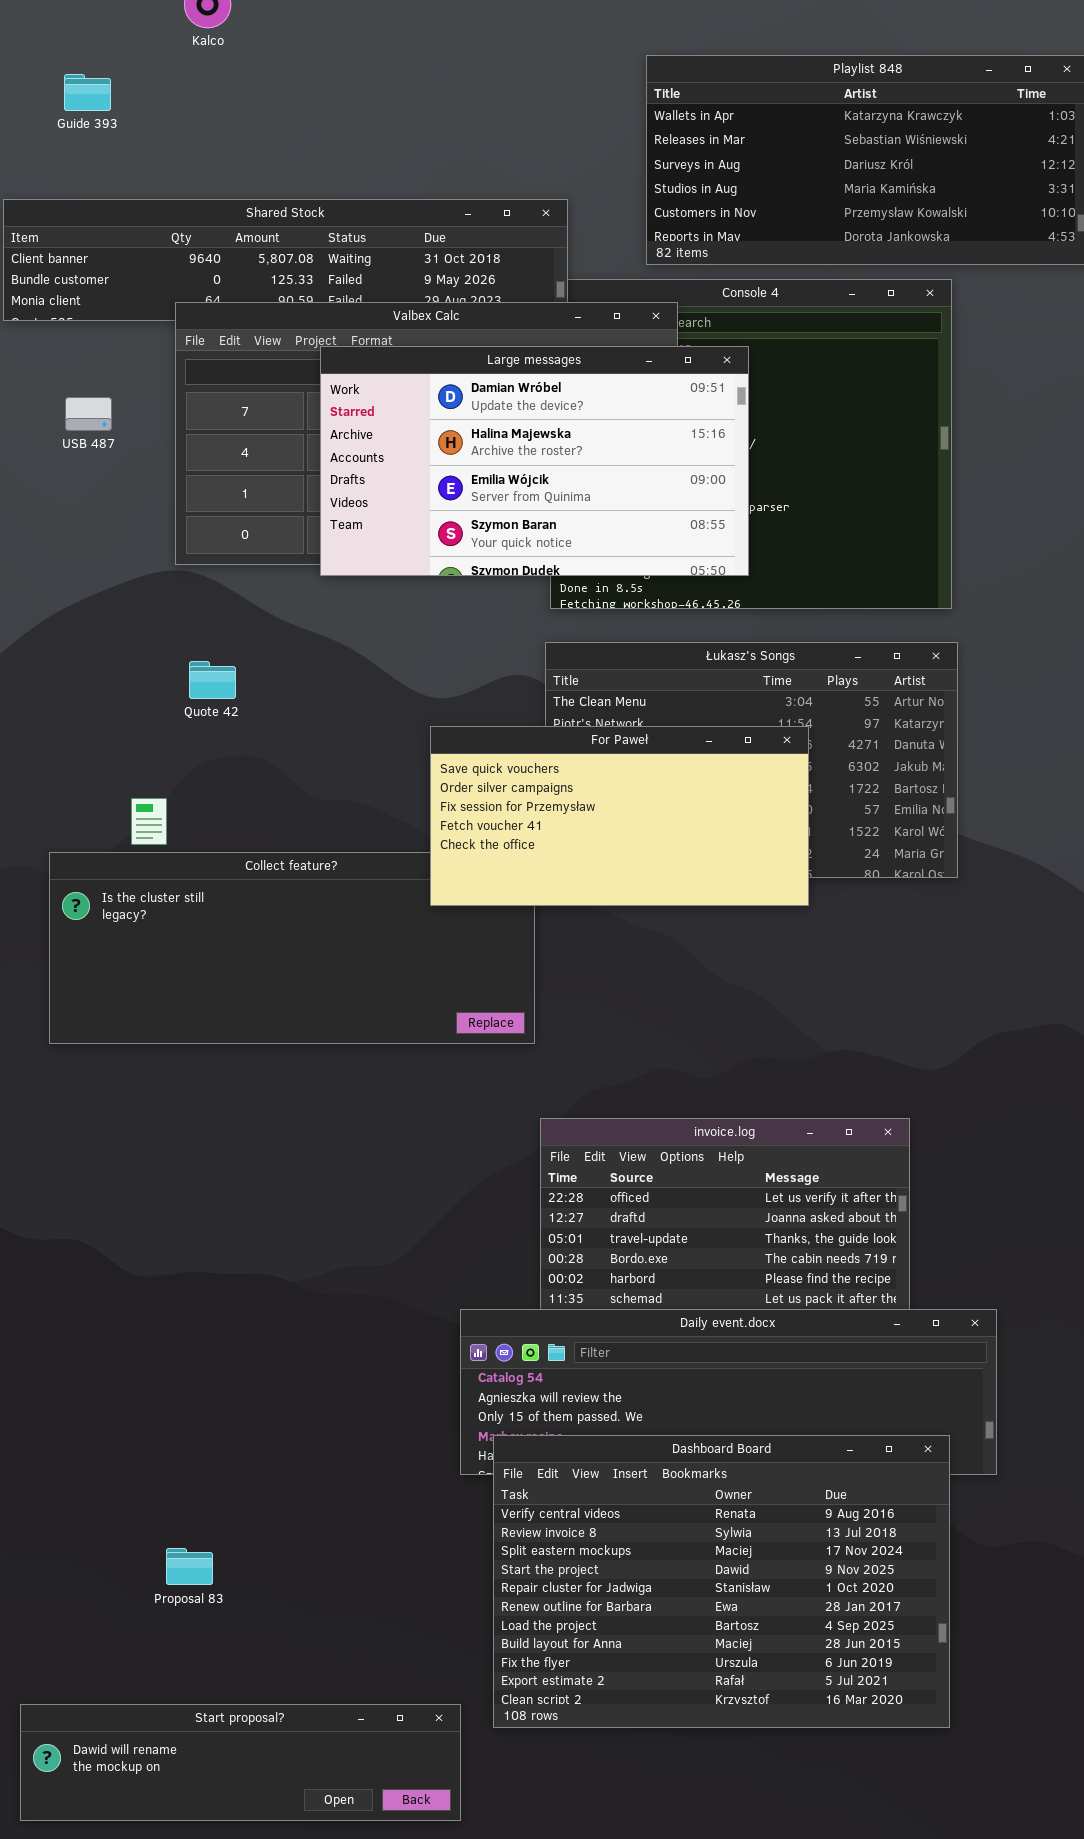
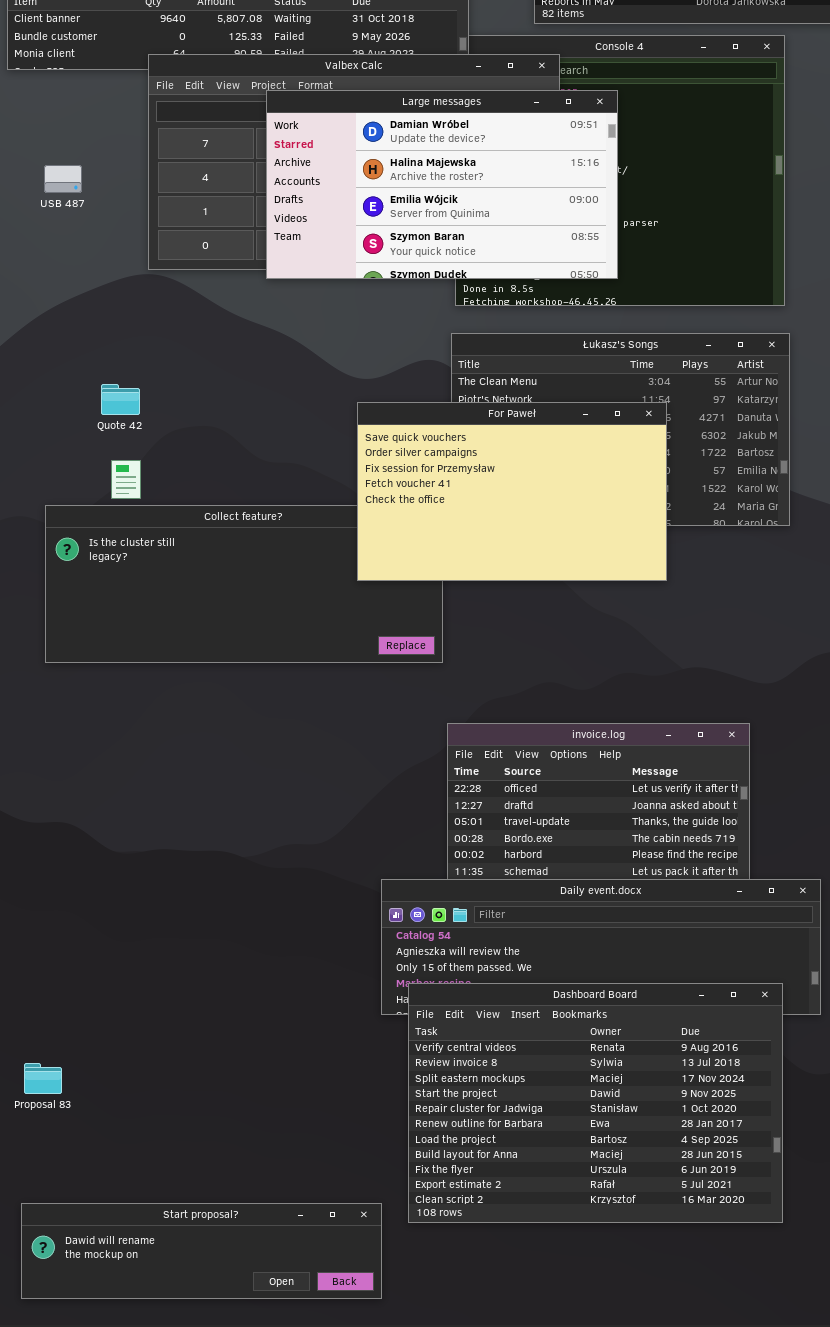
USB 487: [65,397,112,431] -> [44,165,82,193], moved
Quote 42: [189,661,236,699] -> [101,384,140,415], moved
For Paweł: [430,726,809,906] -> [357,402,667,581], resized
Proposal 83: [166,1548,213,1585] -> [24,1063,62,1094], moved

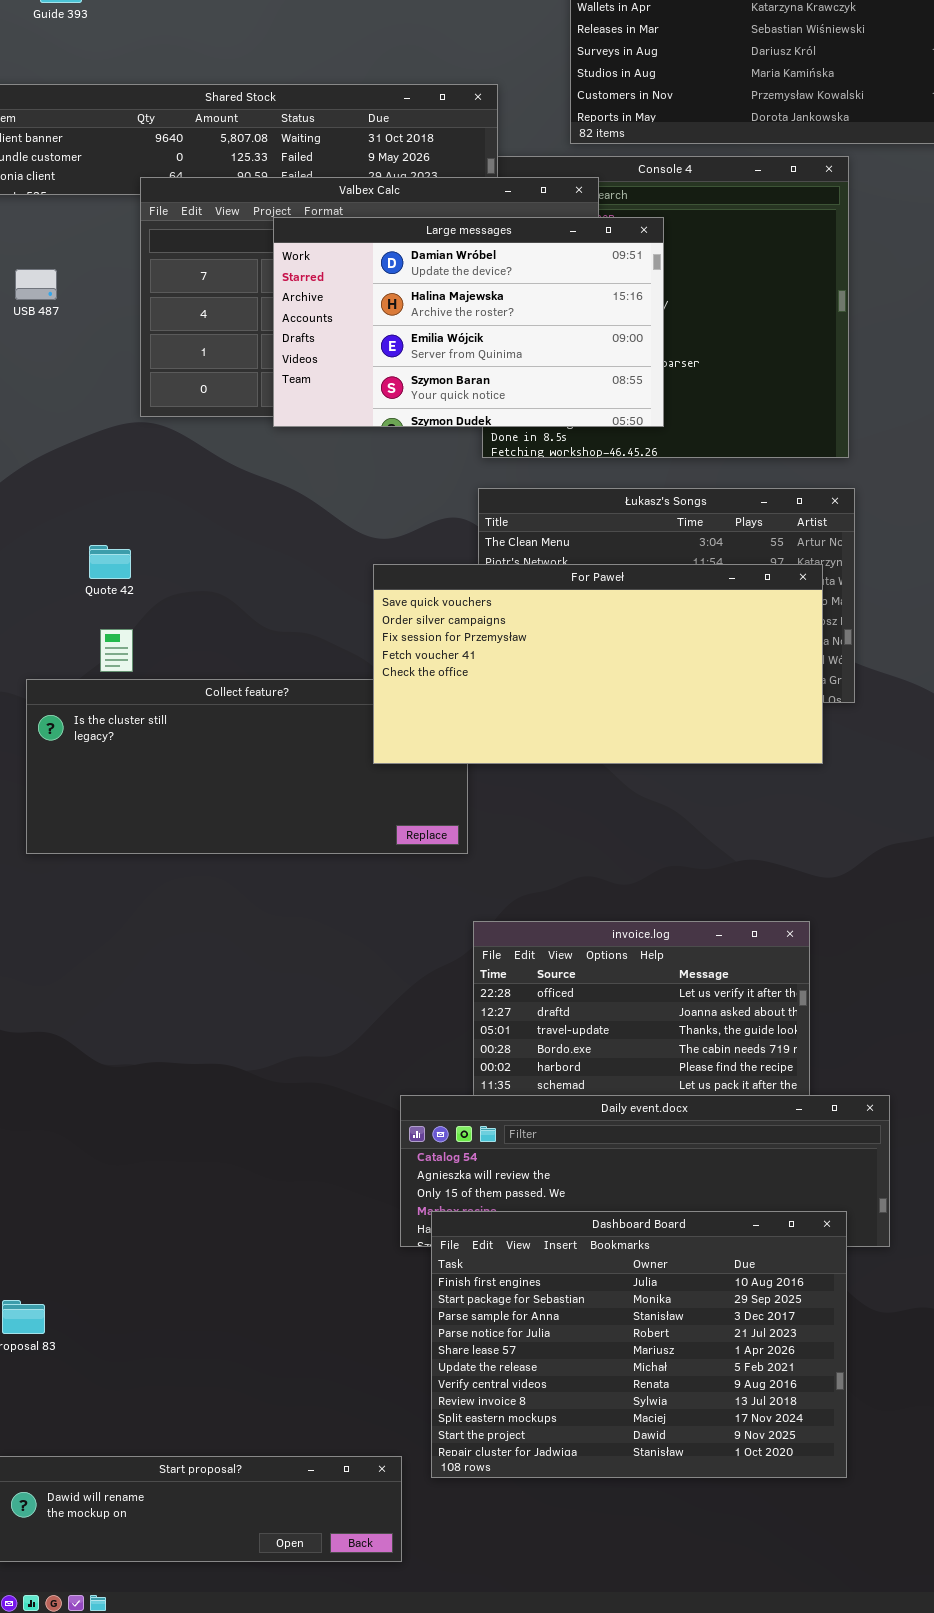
USB 487: [44,165,82,193] -> [15,269,57,300], moved
For Paweł: [357,402,667,581] -> [373,564,823,764], resized
Dashboard Board: [408,983,783,1223] -> [431,1211,847,1478], scrolled up 6 rows

